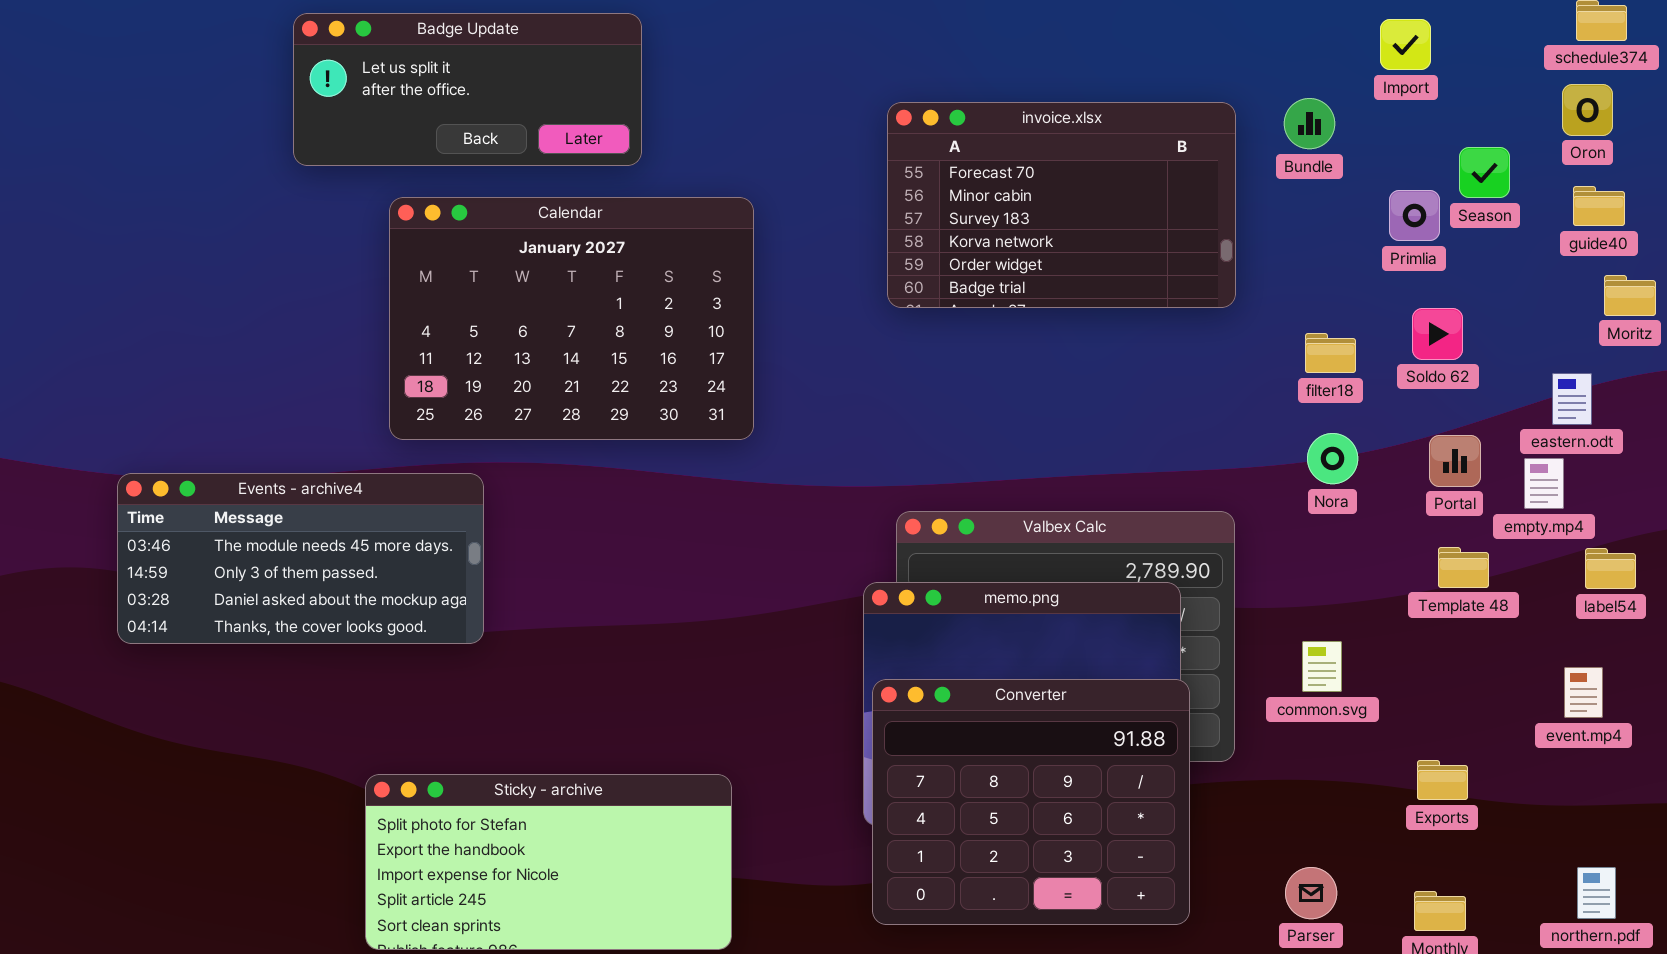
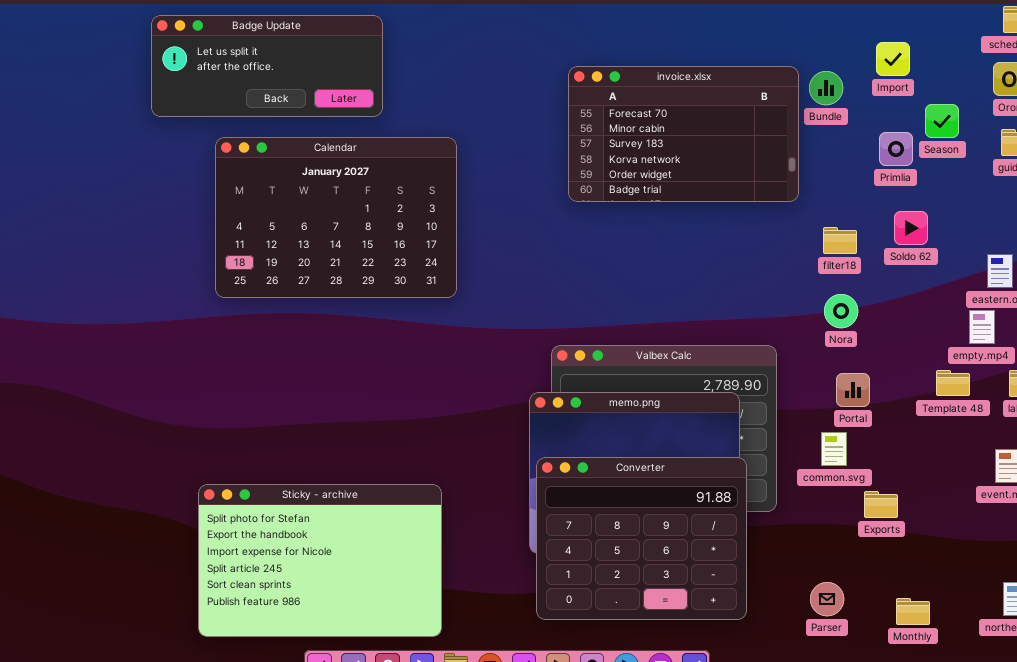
Import: [1380,19,1431,70] -> [876,42,910,76], moved
invoice.xlsx: [887,102,1236,308] -> [568,66,799,202], moved
Portal: [1429,435,1481,487] -> [836,373,870,407], moved
Events - archive4: [117,473,484,644] -> none, closed
Template 48: [1438,547,1489,588] -> [936,370,970,396], moved
Exports: [1417,760,1468,800] -> [864,491,898,518], moved
Sticky - archive: [365,774,732,950] -> [198,484,442,637], resized

